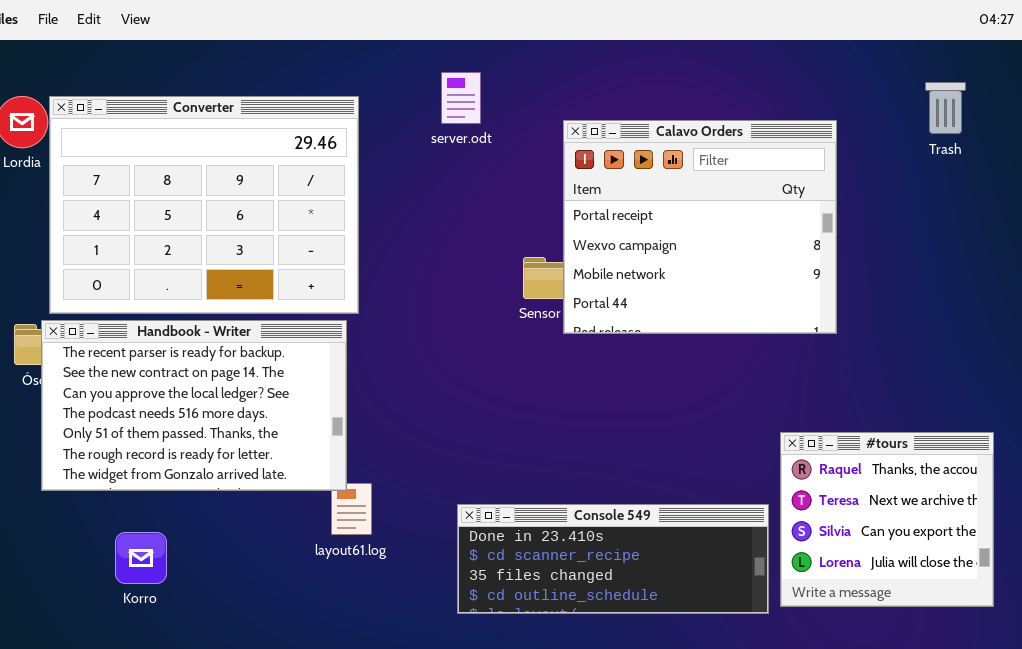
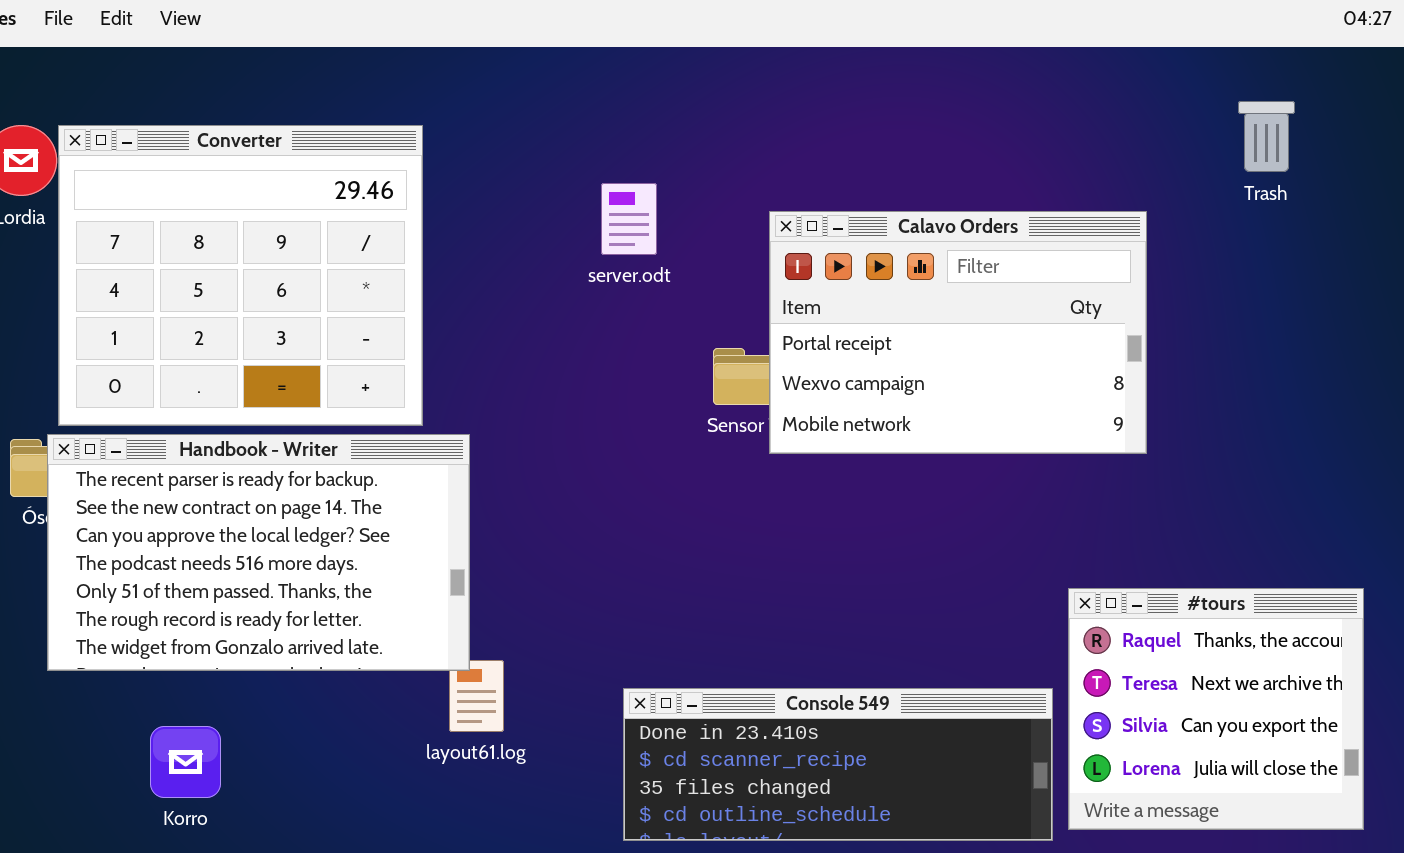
server.odt: [441,72,481,124] -> [601,183,657,255], moved
Trash: [925,82,966,134] -> [1238,101,1295,172], moved
Converter: [49,96,359,314] -> [58,125,423,426], resized
Calavo Orders: [563,120,837,334] -> [769,211,1147,454], resized

